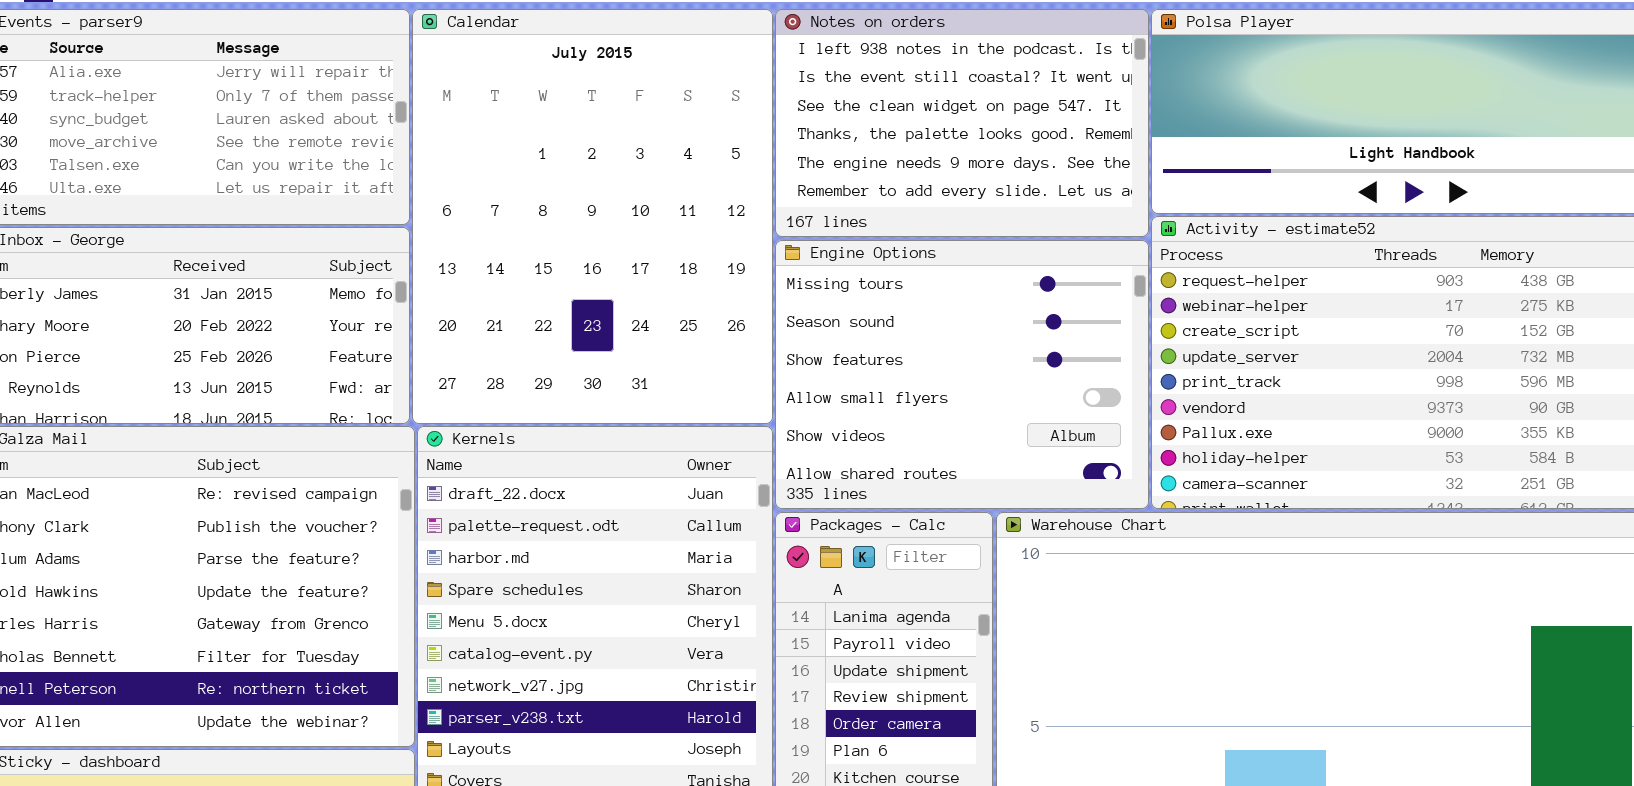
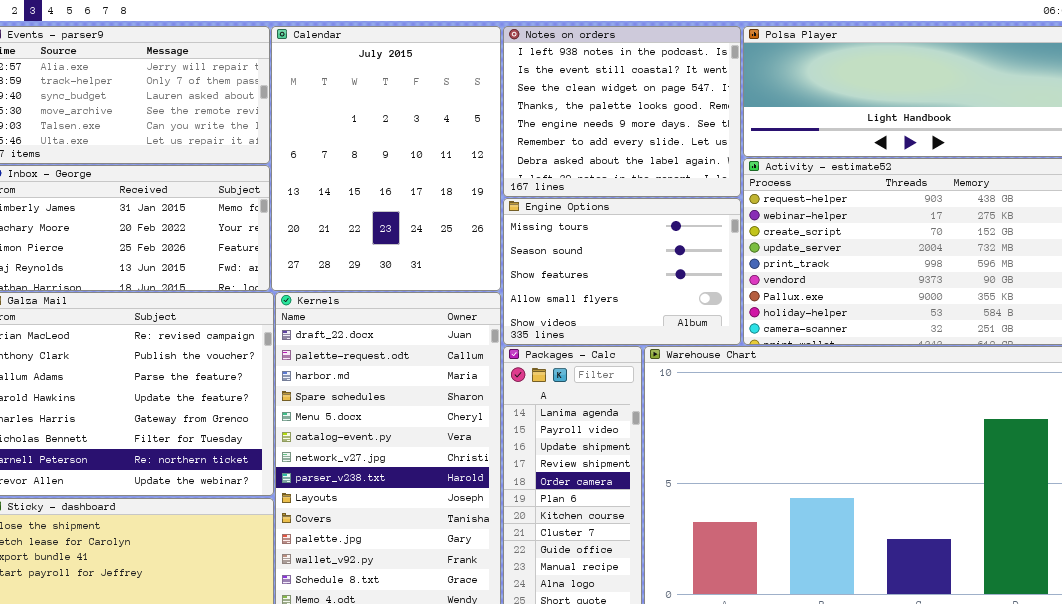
Notes on orders: [775,9,1149,237] -> [503,26,741,197], resized
Engine Options: [775,240,1149,509] -> [503,198,741,345], resized

